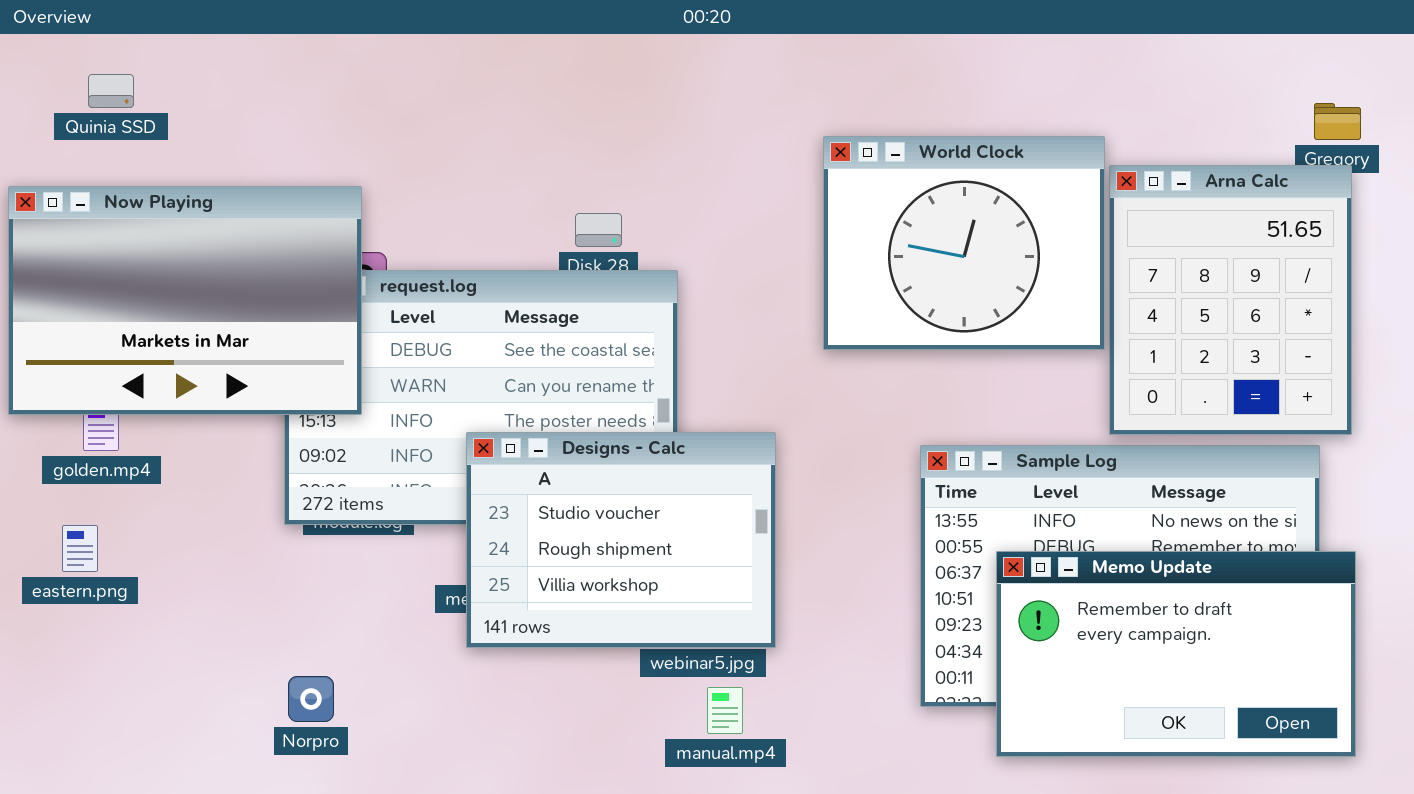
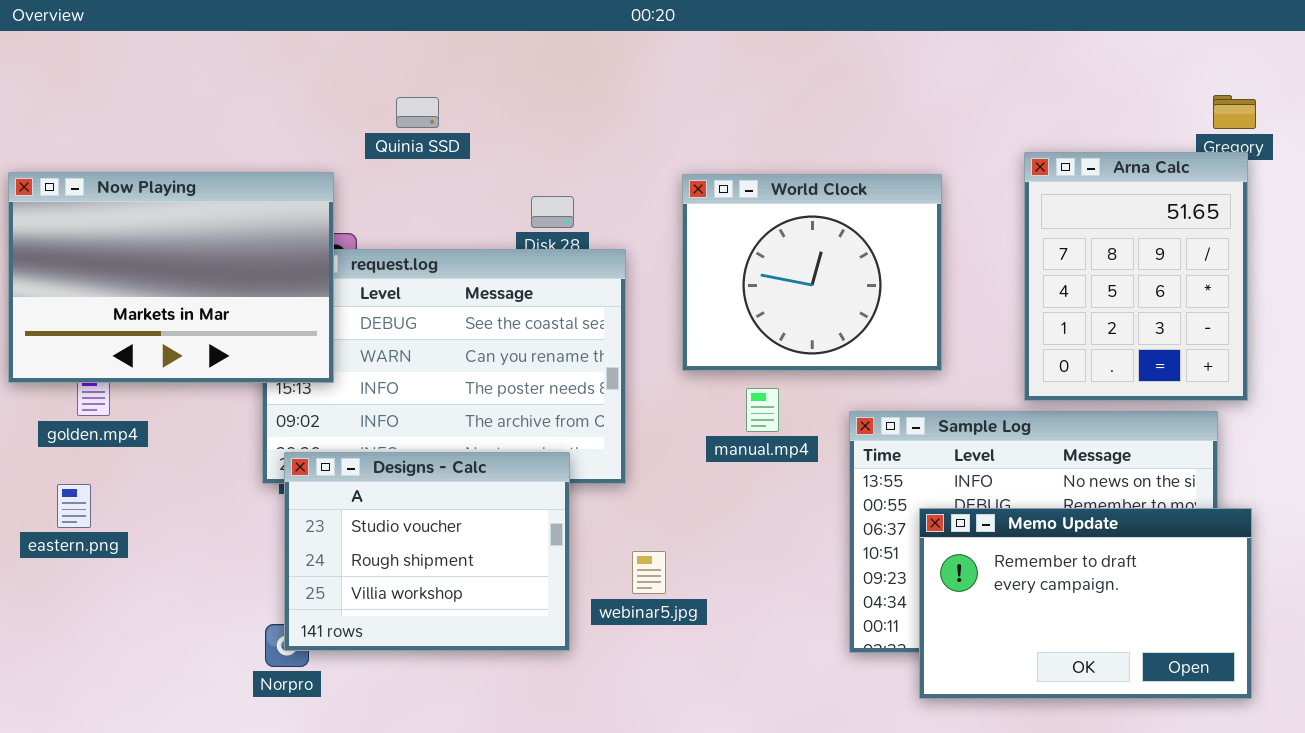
Quinia SSD: [88,74,134,108] -> [396,97,439,128], moved
World Clock: [823,136,1105,350] -> [682,174,942,371], moved
Designs - Calc: [466,432,776,648] -> [284,452,570,651], moved
manual.mp4: [707,687,743,734] -> [746,388,779,432], moved

